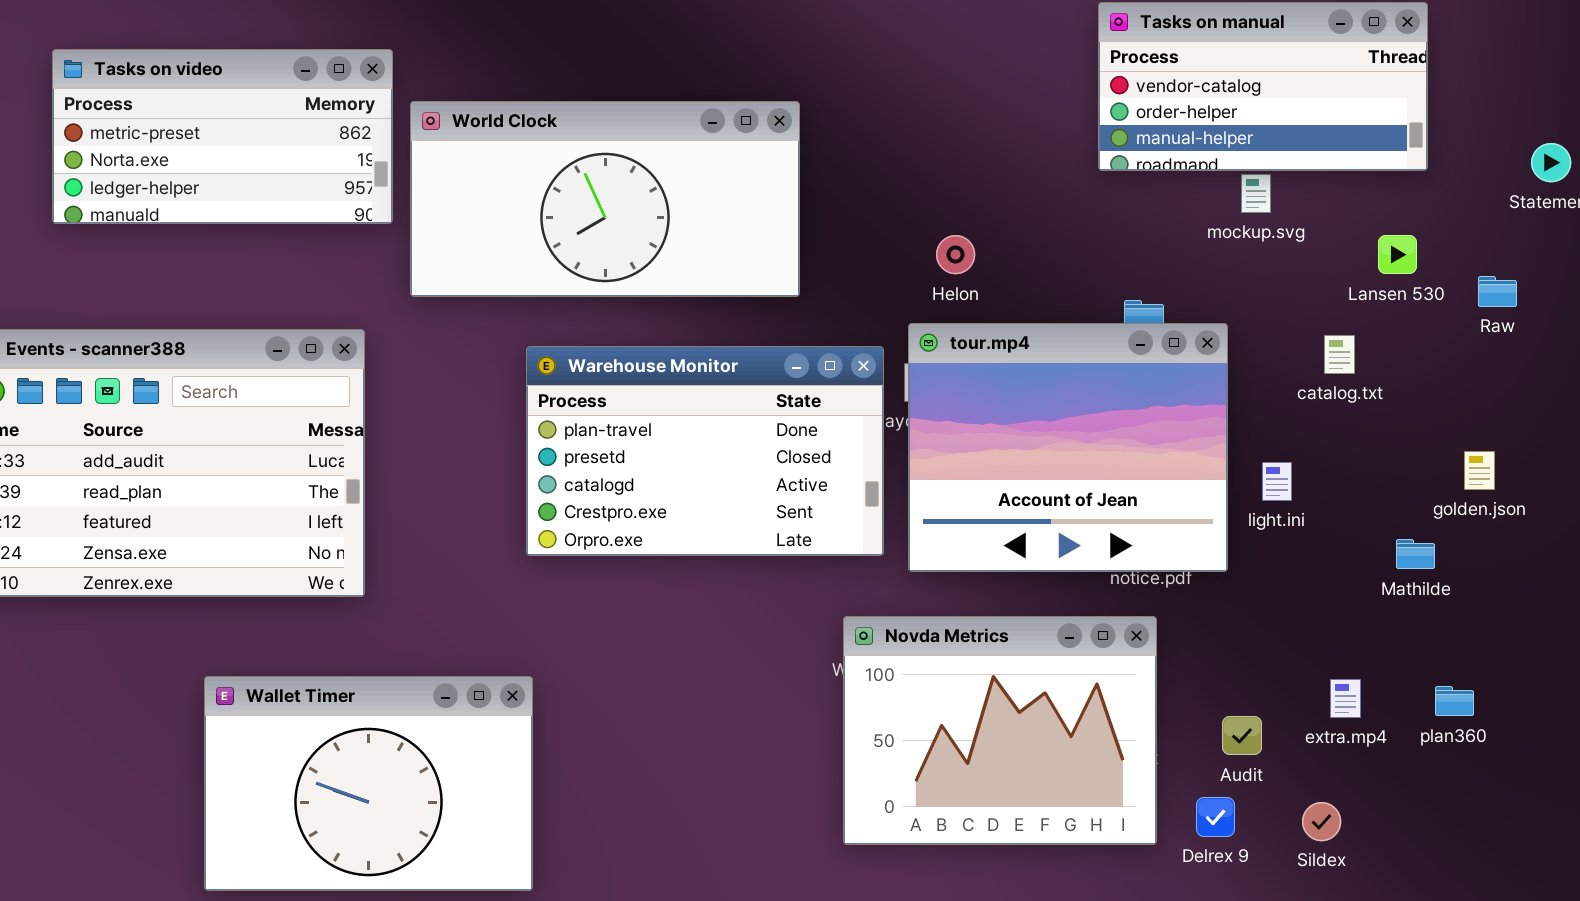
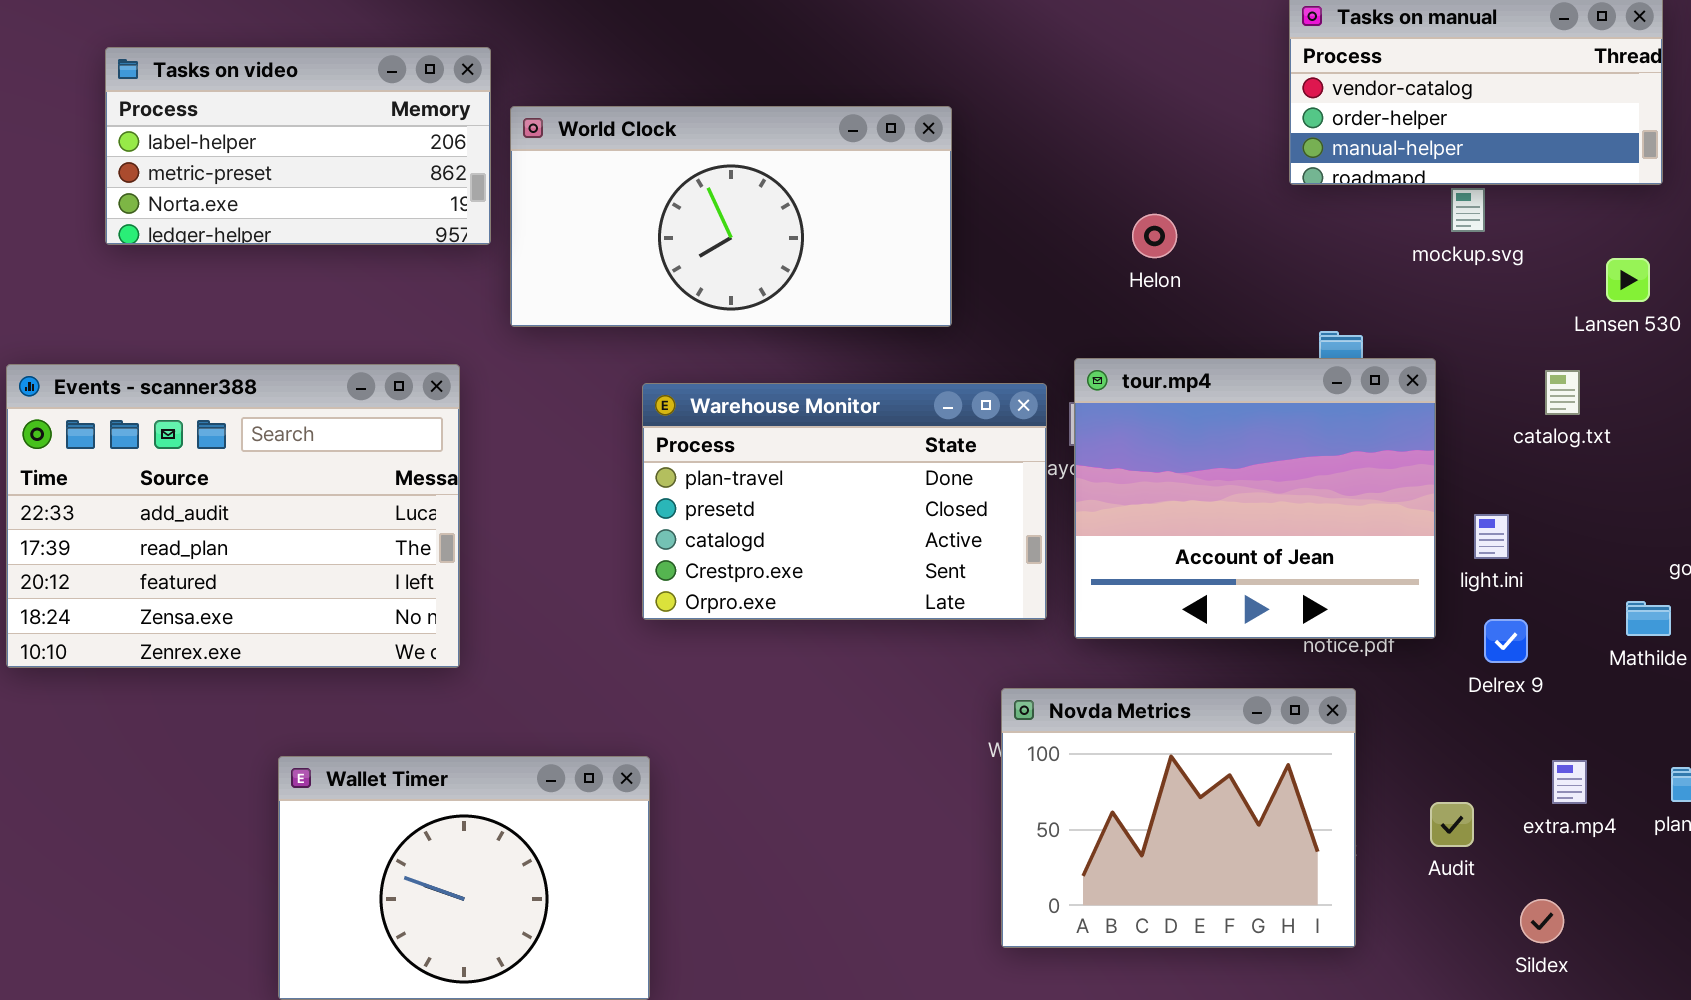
Tasks on video: [52,49,393,224] -> [105,47,491,245], scrolled up 1 row
Helon: [936,235,975,274] -> [1132,214,1177,258], moved
Delrex 9: [1196,797,1235,837] -> [1484,619,1528,663], moved

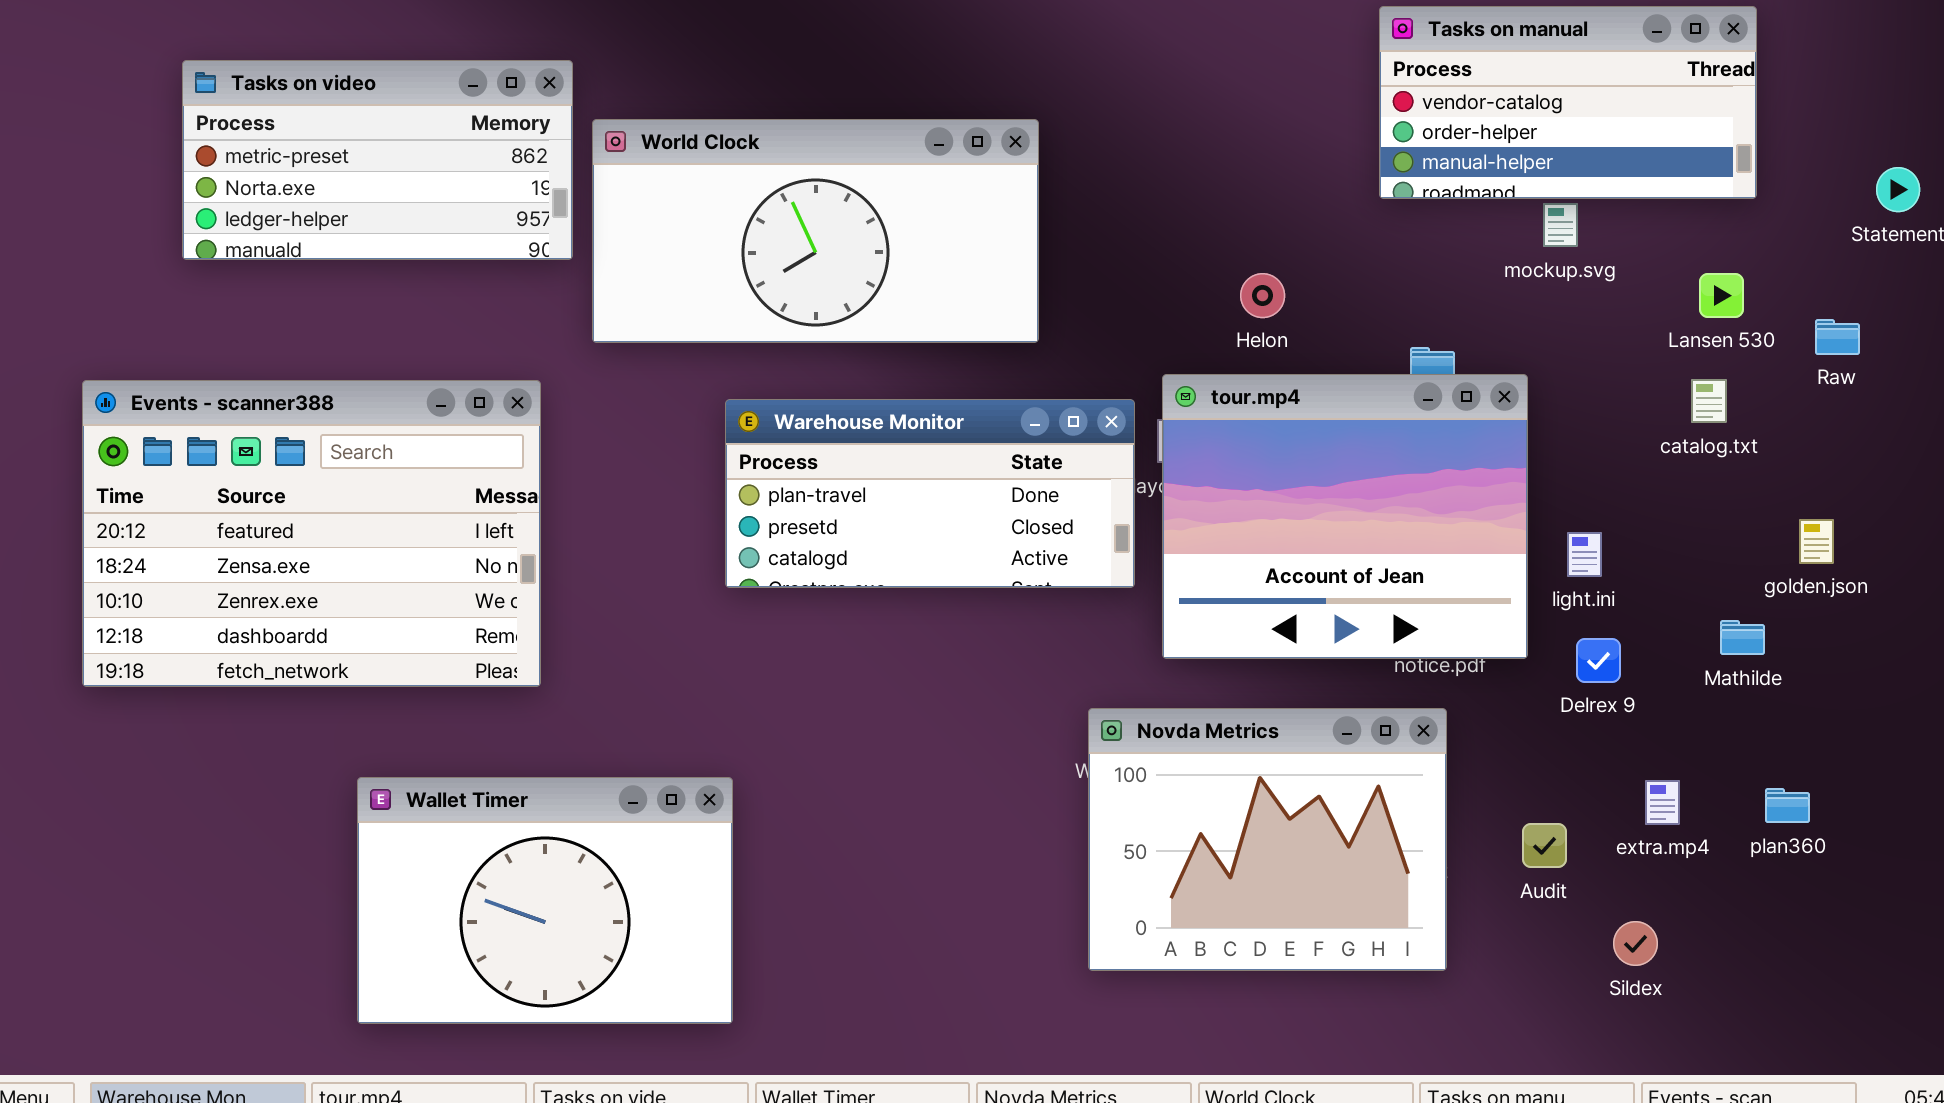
Tasks on video: [105,47,491,245] -> [182,60,573,260], scrolled down 1 row
Helon: [1132,214,1177,258] -> [1240,273,1285,318], moved
Events - scanner388: [6,364,460,668] -> [82,380,541,687], scrolled down 2 rows
catalog.txt: [1545,370,1580,415] -> [1691,379,1727,423], moved
Warehouse Monitor: [642,383,1047,620] -> [725,399,1135,588], resized

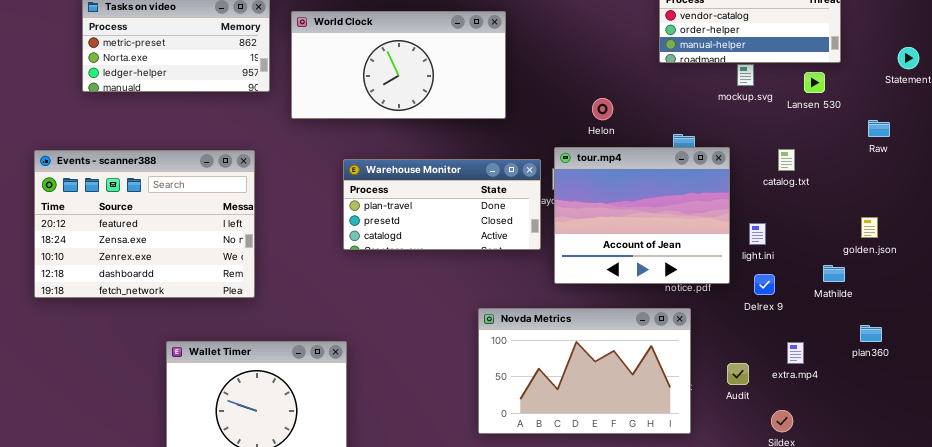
World Clock: [592,119,1039,343] -> [291,11,506,119], moved
Lansen 530: [1699,273,1744,318] -> [804,72,825,93], moved
catalog.txt: [1691,379,1727,423] -> [778,149,795,171], moved
Novda Metrics: [1088,708,1447,971] -> [478,308,691,434], resized
plan360: [1765,788,1810,823] -> [860,325,882,342], moved

